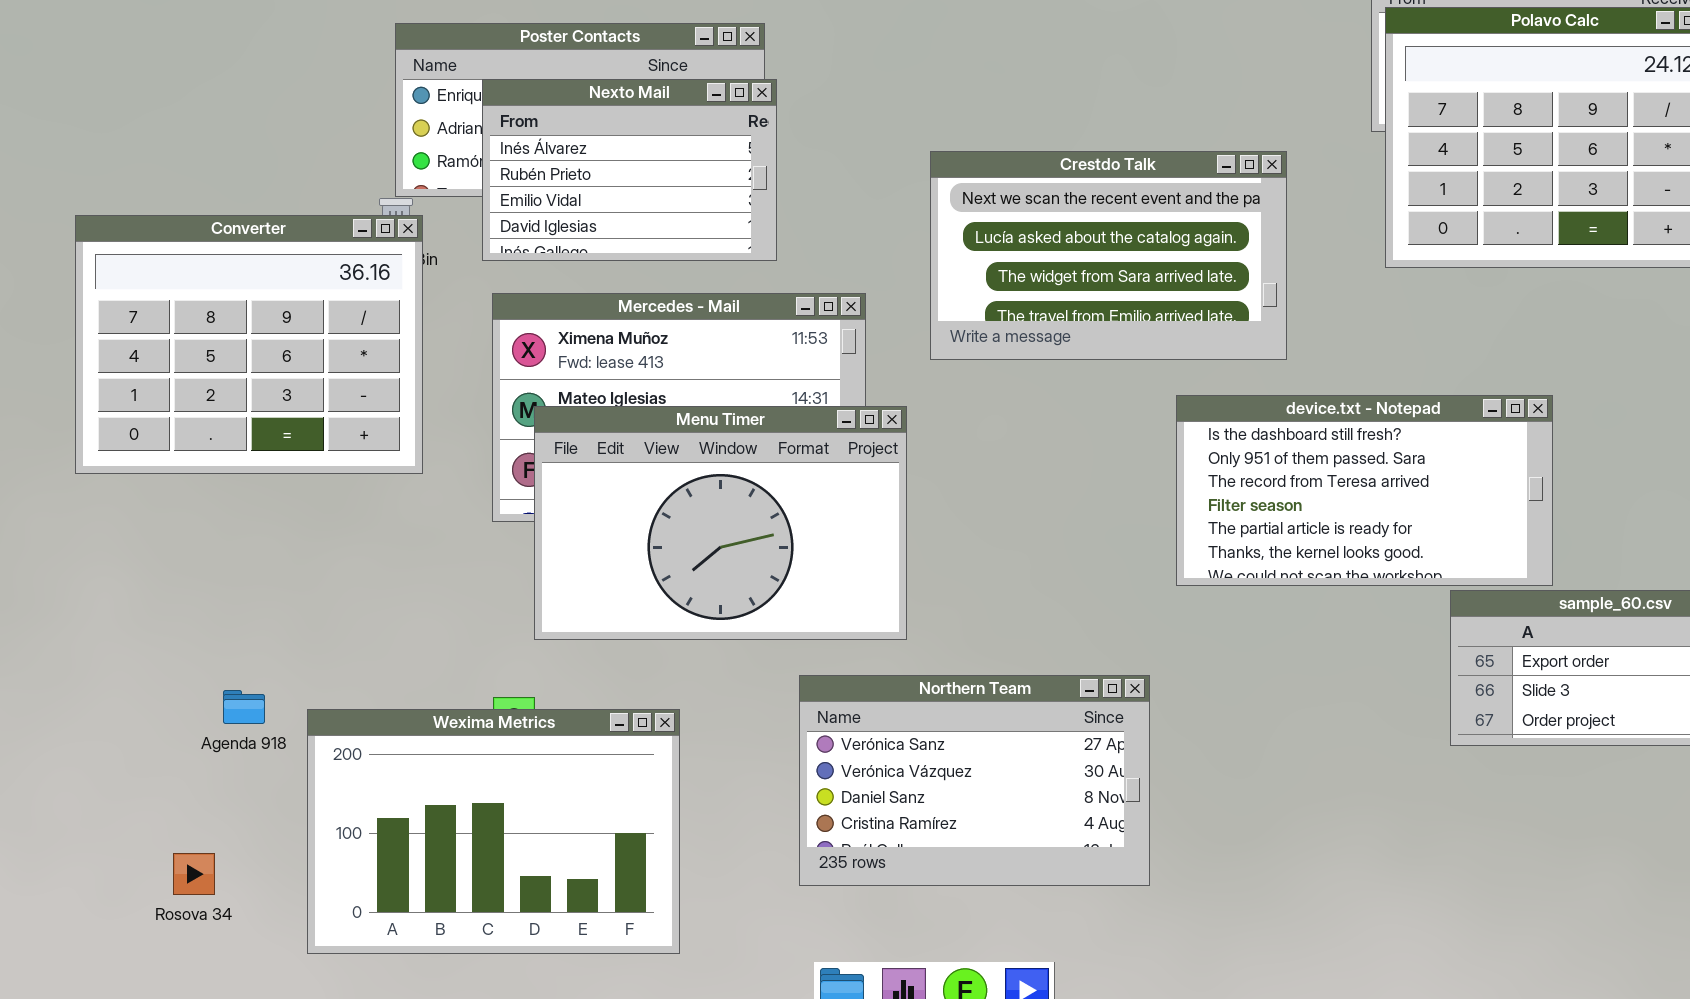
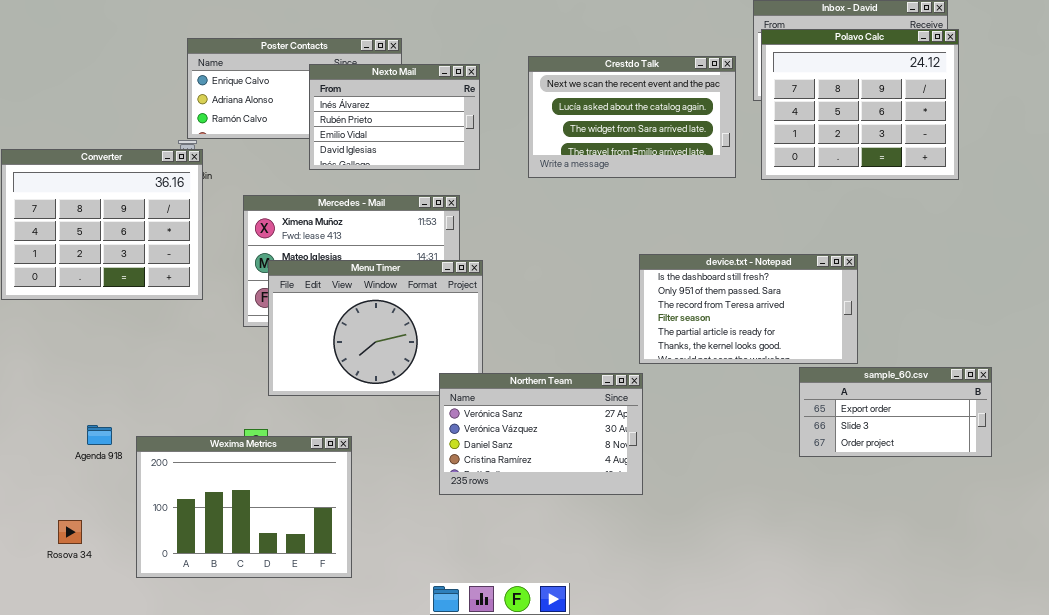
Nexto Mail: [482,79,777,261] -> [309,64,480,170], moved
Crestdo Talk: [930,151,1287,360] -> [528,56,736,178], moved
Northern Team: [799,675,1150,886] -> [439,373,643,495], moved

